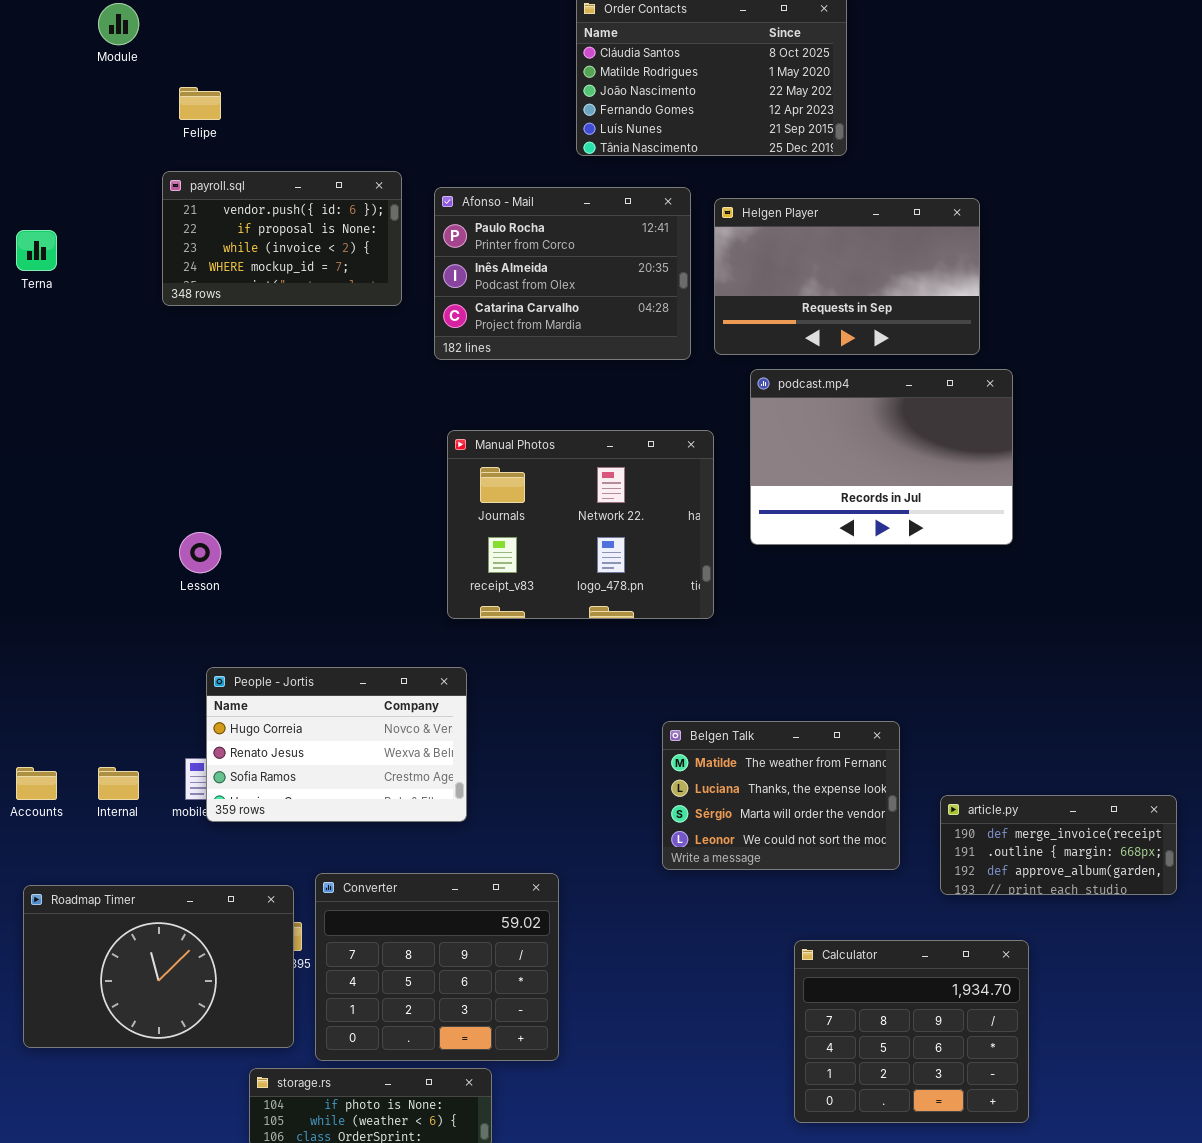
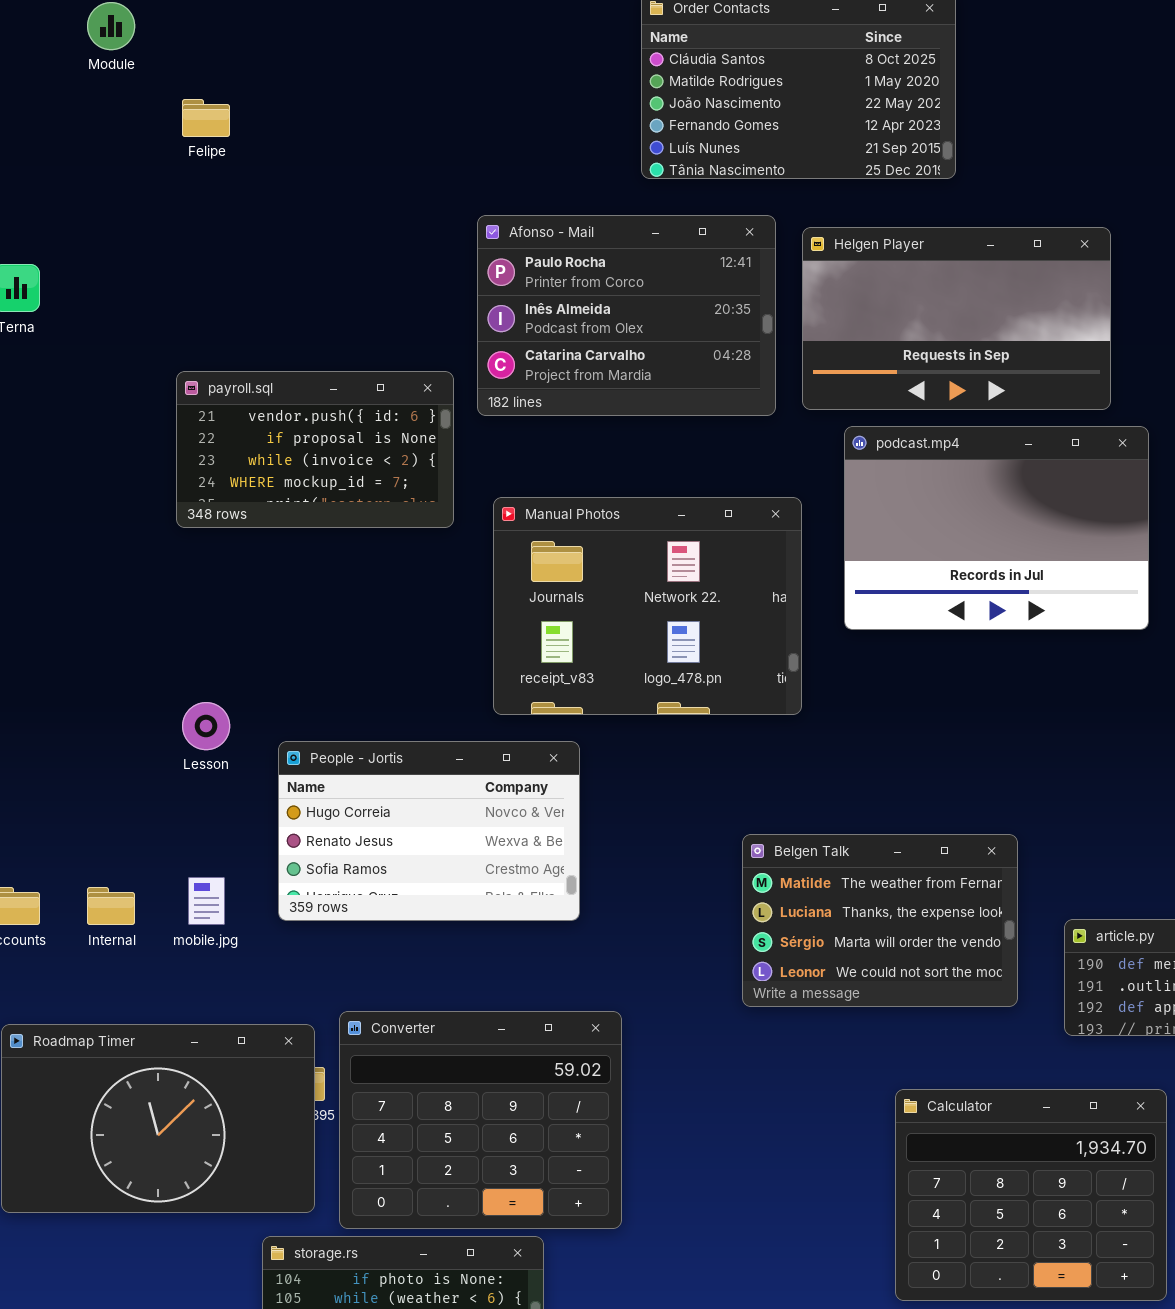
payroll.sql: [162,171,402,306] -> [176,371,454,528], moved
Lesson: [179,532,221,573] -> [182,702,230,750], moved
People - Jortis: [206,667,467,822] -> [278,741,580,921], moved

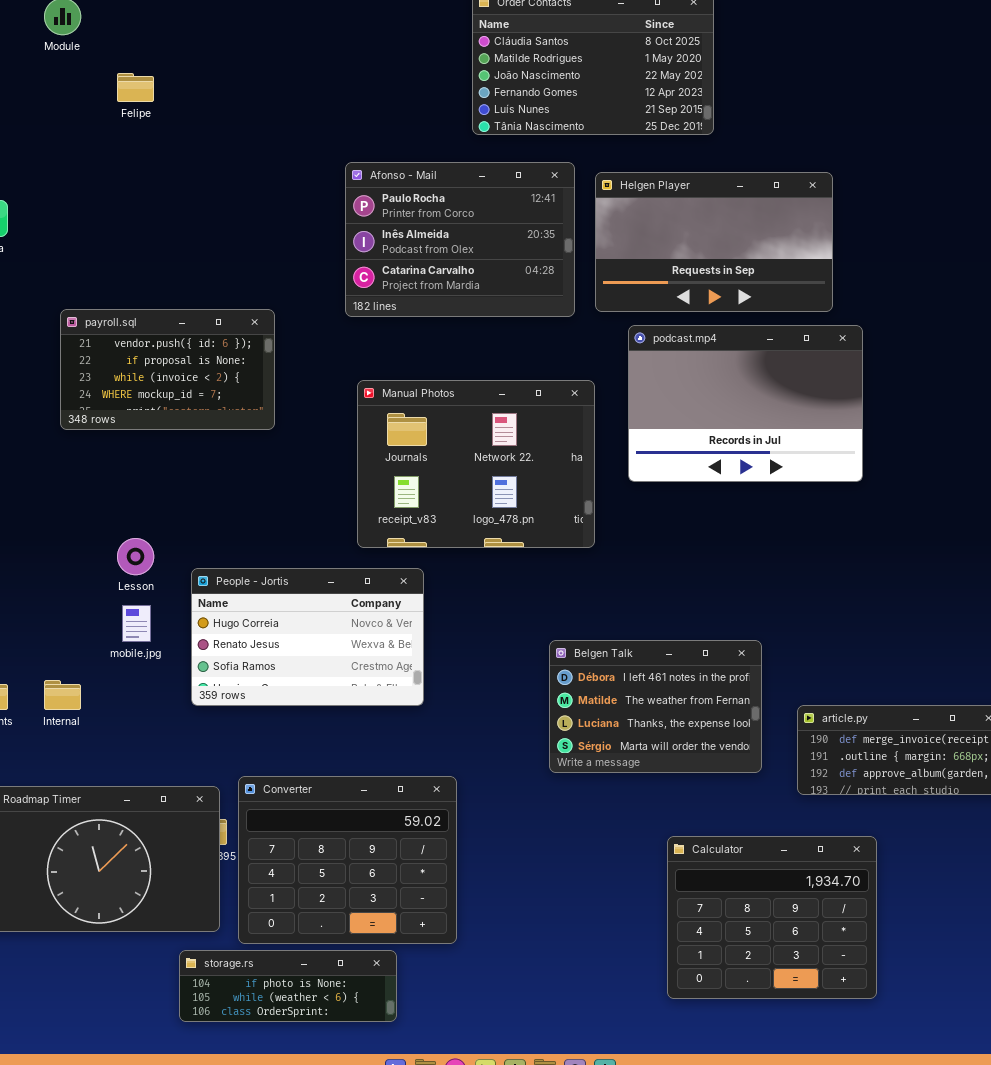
payroll.sql: [176,371,454,528] -> [60,309,275,430], moved
Belgen Talk: [742,834,1018,1007] -> [549,640,762,773], scrolled up 1 row
mobile.jpg: [188,877,225,925] -> [122,605,151,642], moved

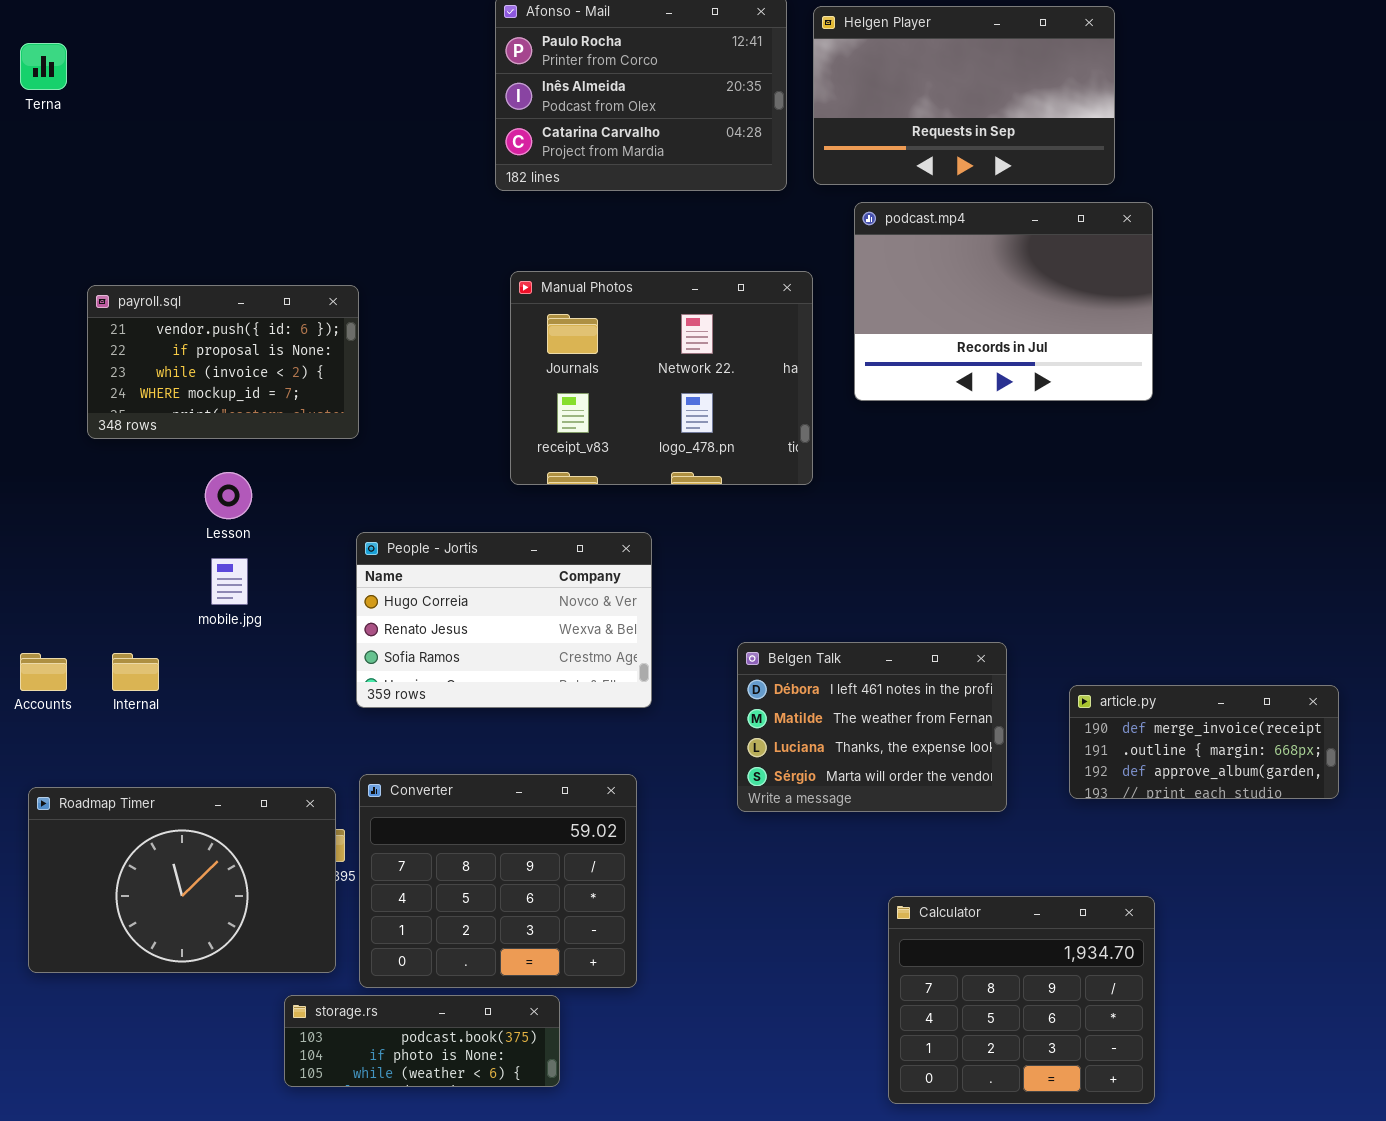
payroll.sql: [60,309,275,430] -> [87,285,359,439], moved
People - Jortis: [191,568,424,706] -> [356,532,652,708], moved
Belgen Talk: [549,640,762,773] -> [737,642,1007,812], moved
Calculator: [667,836,877,999] -> [888,896,1155,1104], moved
storage.rs: [179,950,397,1022] -> [284,995,560,1087], scrolled up 1 row

